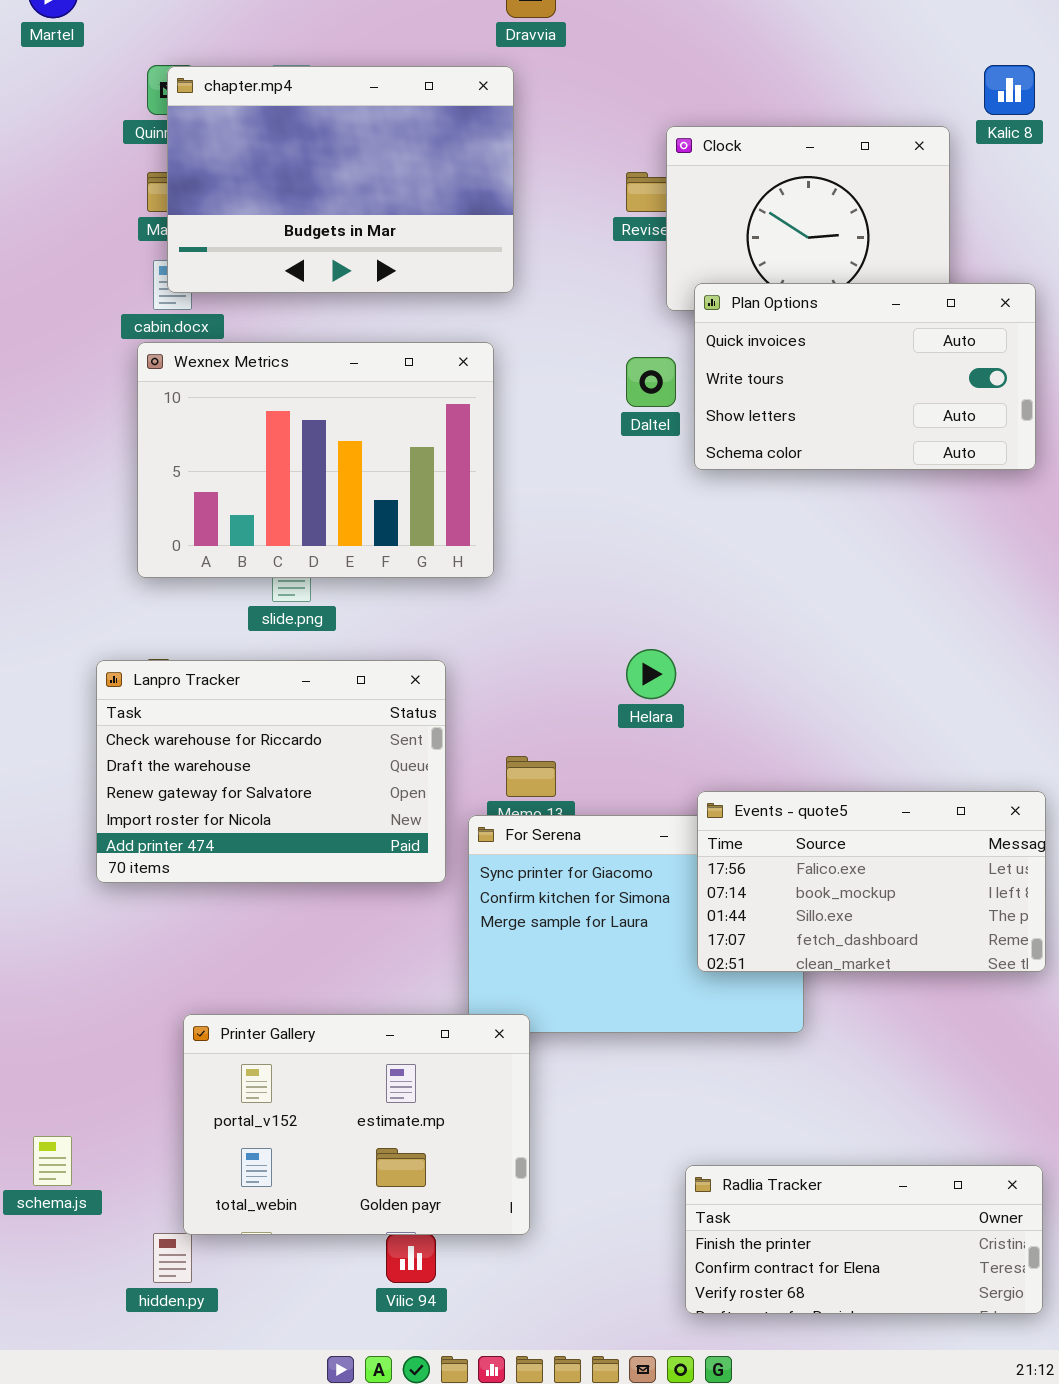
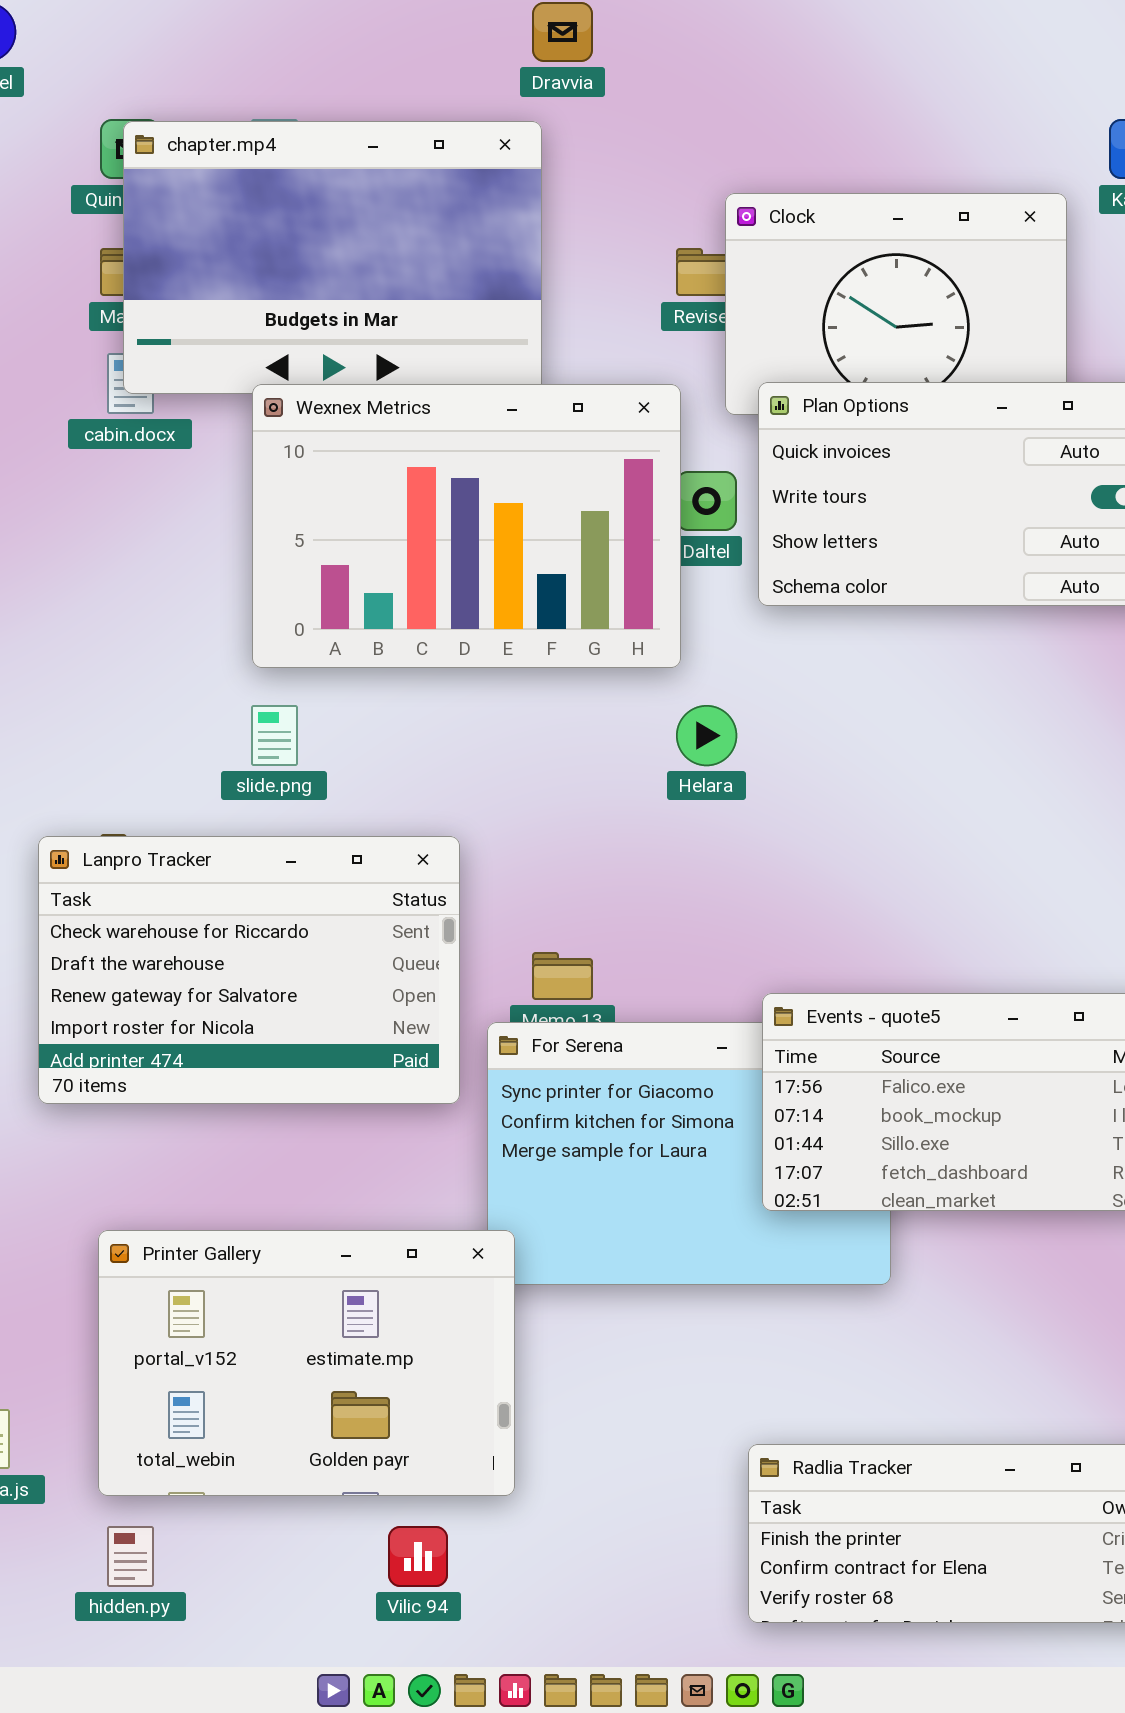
Wexnex Metrics: [137,342,494,578] -> [252,384,681,668], moved
Helara: [626,649,676,699] -> [676,705,737,766], moved
Printer Gallery: [183,1014,530,1235] -> [98,1230,515,1496], moved

